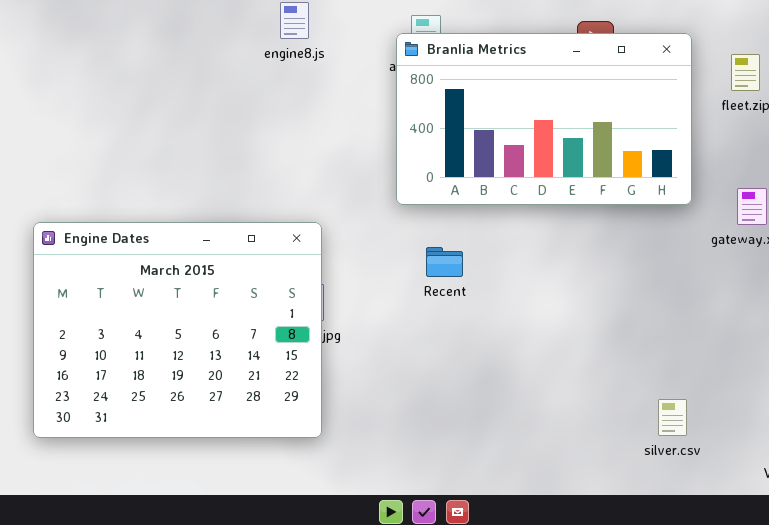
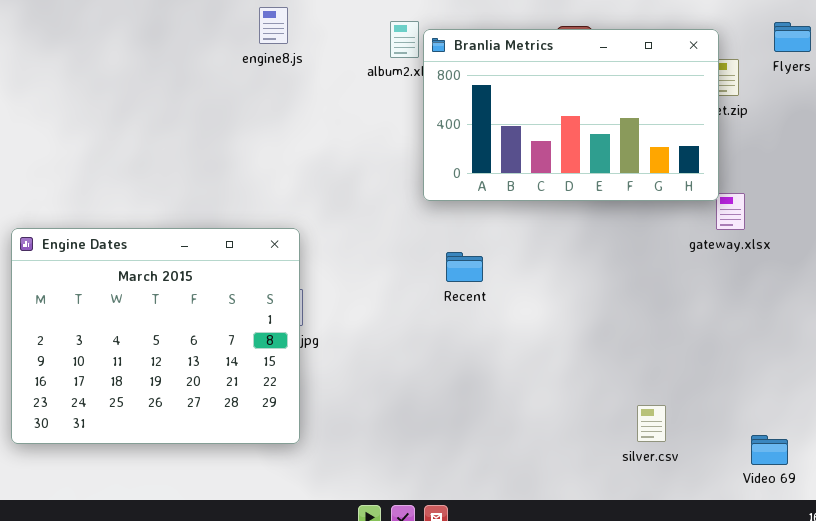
Branlia Metrics: [396,33,692,205] -> [423,29,719,201], moved
Recent: [426,247,463,277] -> [446,252,483,282], moved

